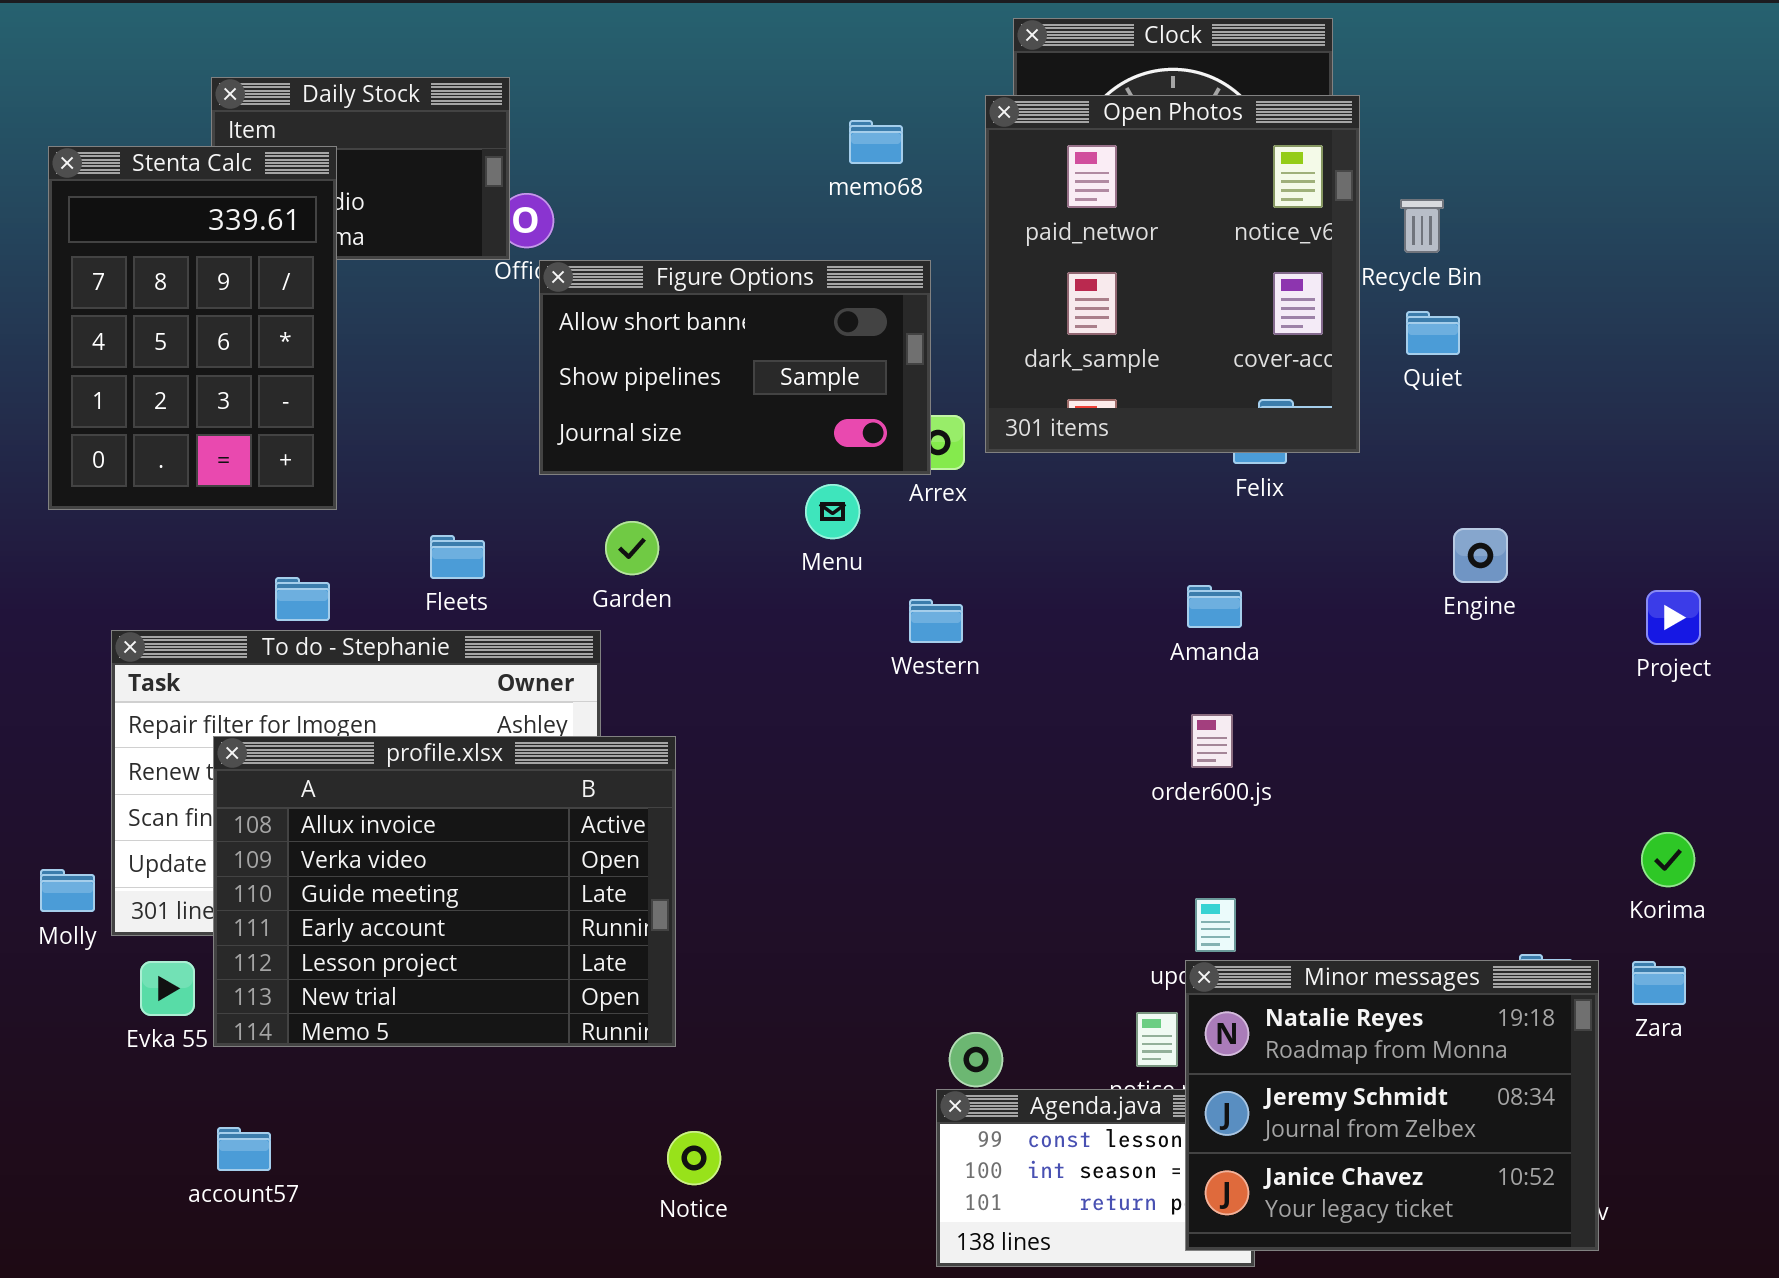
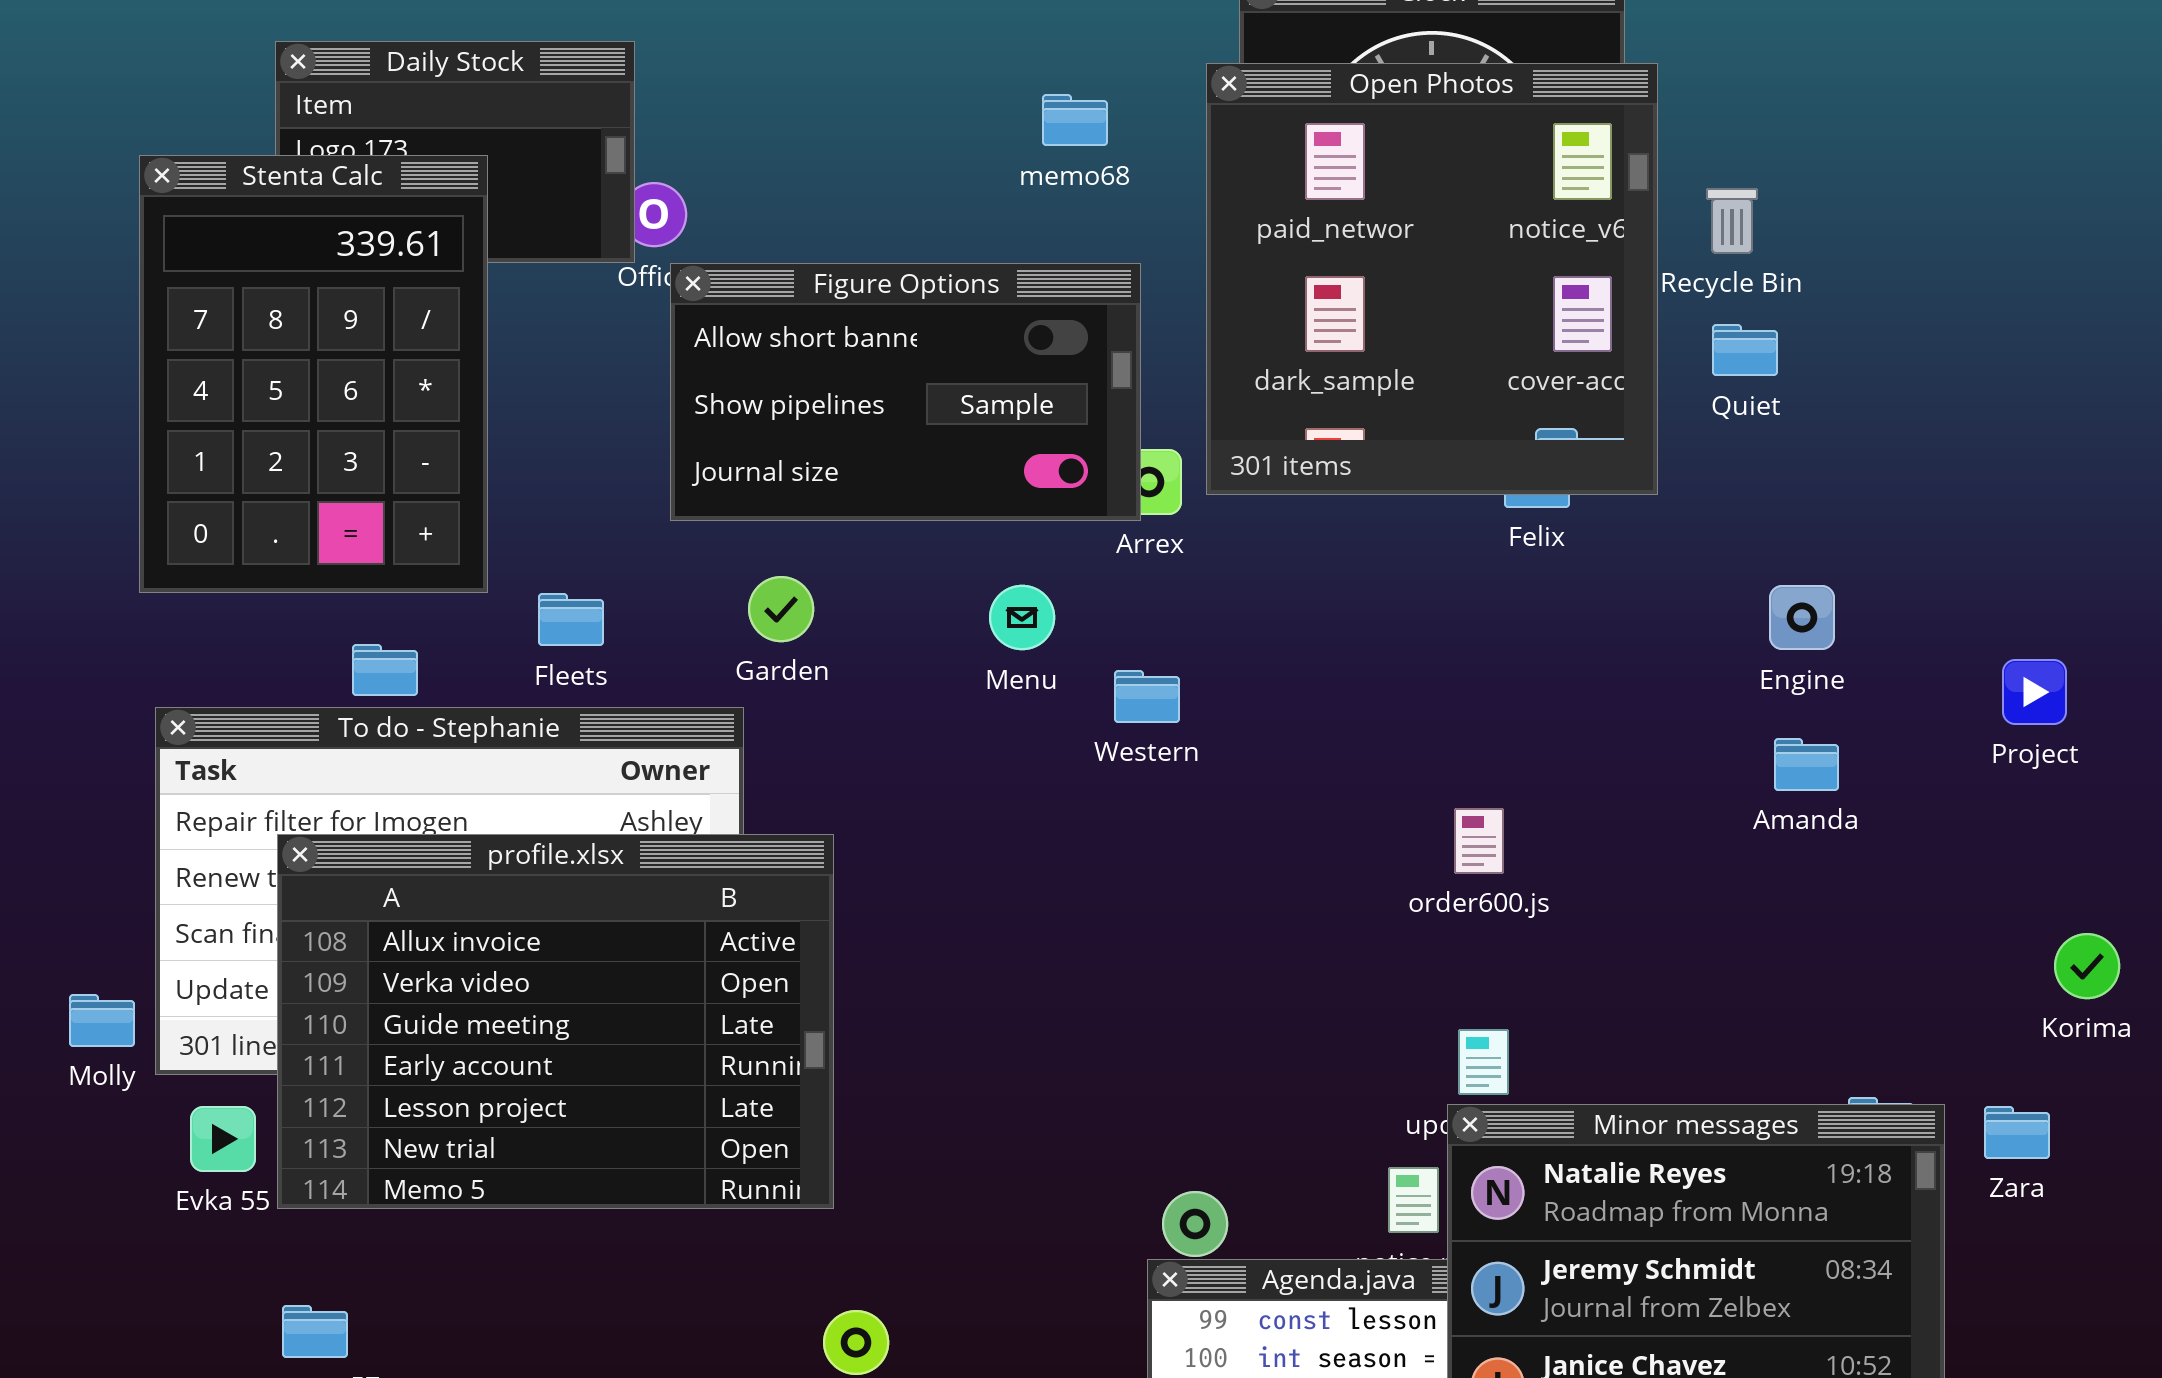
Stenta Calc: [48,146,337,510] -> [139,155,488,593], moved
Menu: [805,484,860,539] -> [989,585,1055,650], moved
Amanda: [1187,585,1242,628] -> [1774,738,1839,791], moved
Korima: [1641,832,1695,887] -> [2054,933,2120,999], moved

